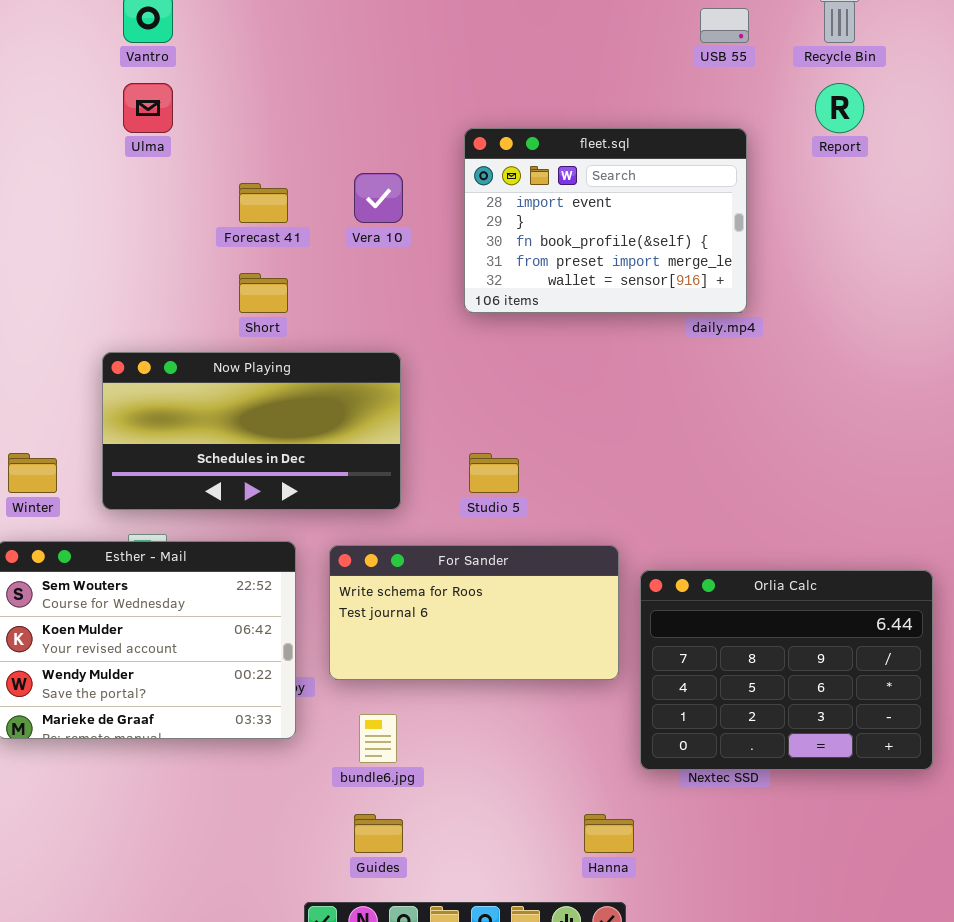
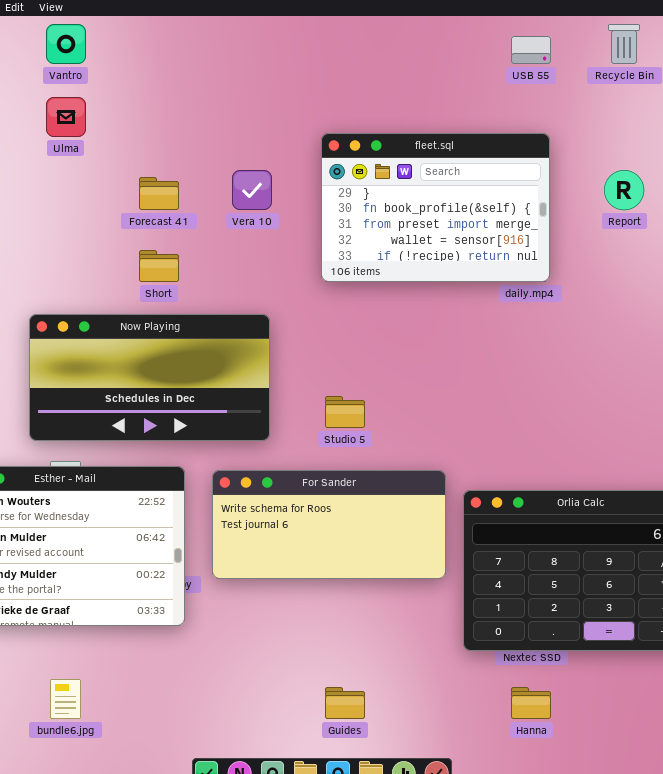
Report: [815,83,864,133] -> [604,170,644,210], moved
fleet.sql: [464,128,747,313] -> [321,133,550,282], scrolled down 1 row
bundle6.jpg: [359,714,397,763] -> [50,679,81,719], moved
Guides: [354,814,403,853] -> [325,687,365,719], moved
Hanna: [584,814,634,853] -> [511,687,551,719], moved

